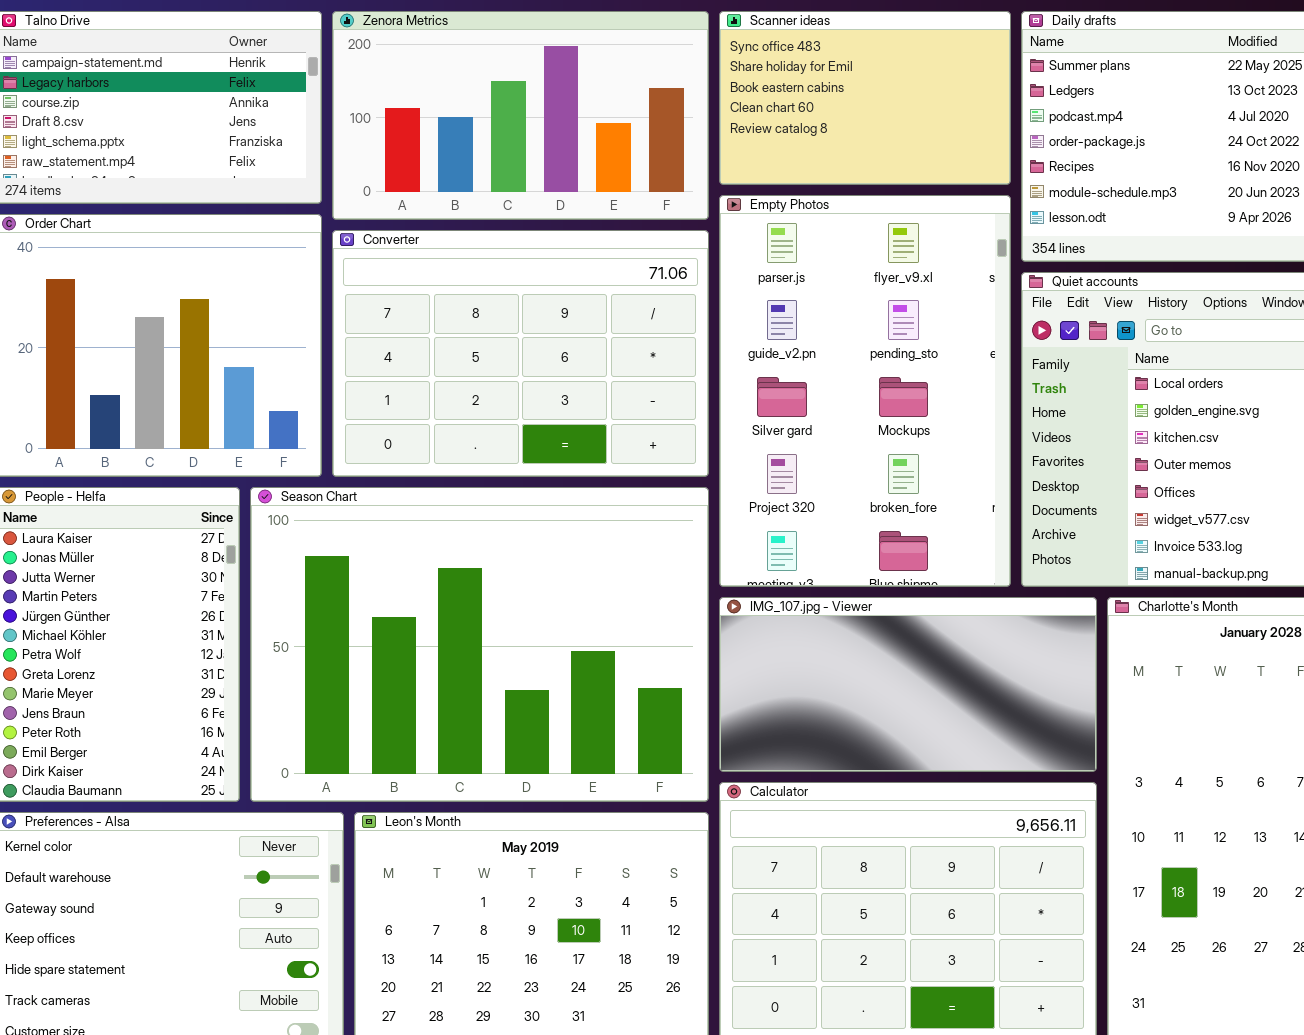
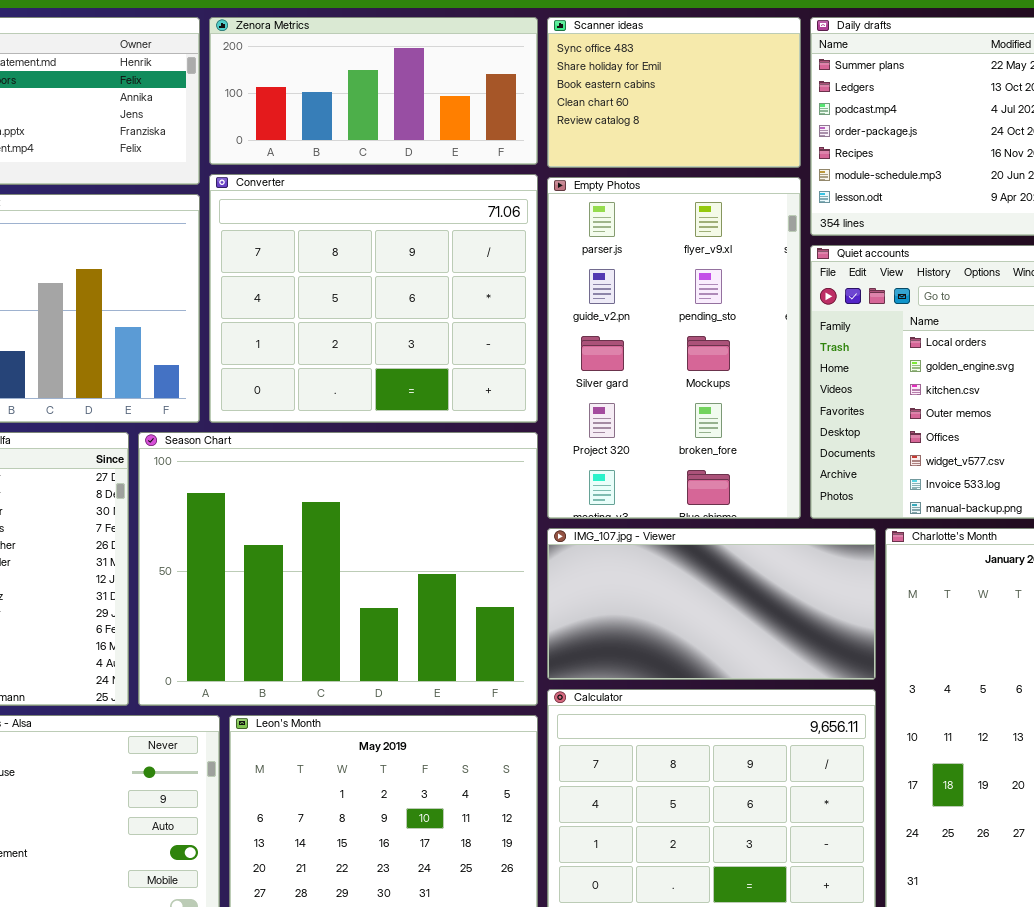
Zenora Metrics: [332,11,709,220] -> [209,17,538,165], resized
Converter: [332,230,709,477] -> [209,174,538,423], resized

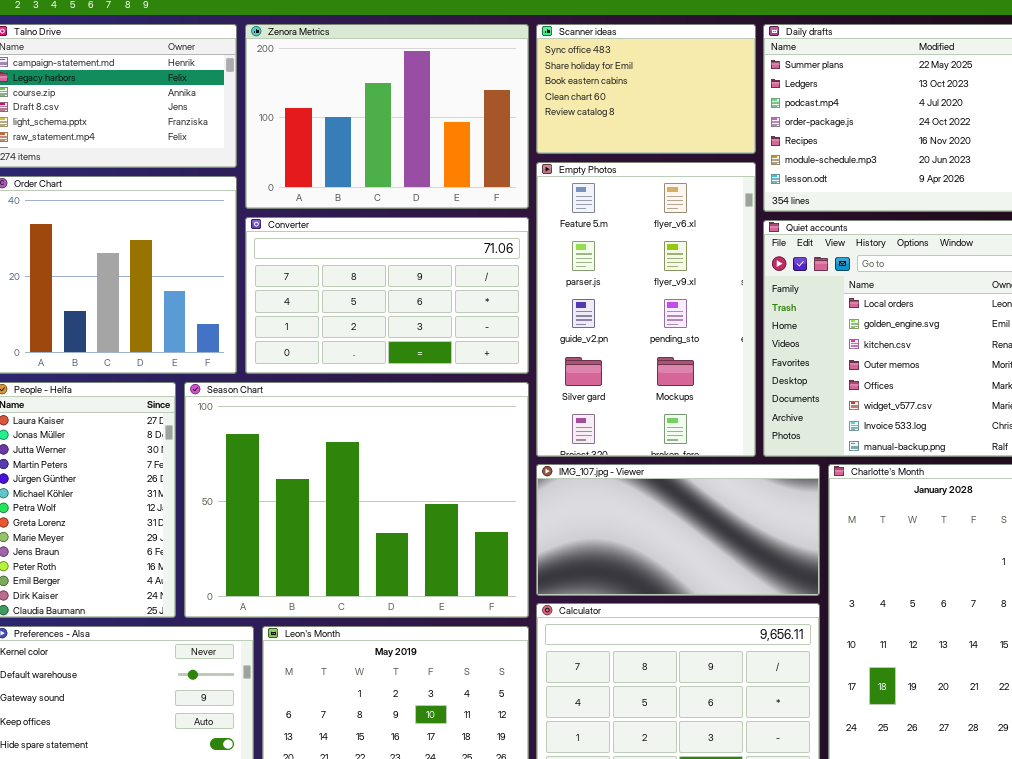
Zenora Metrics: [209,17,538,165] -> [245,24,529,209], resized
Converter: [209,174,538,423] -> [245,217,529,374], resized
Empty Photos: [547,177,801,519] -> [536,162,756,457], scrolled up 1 row

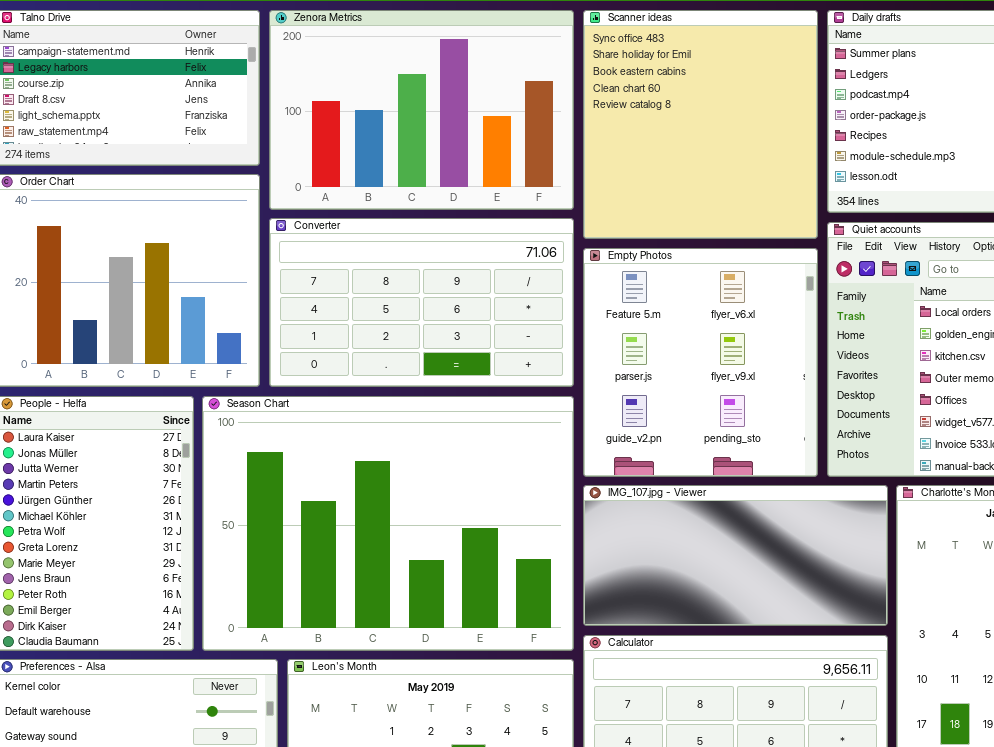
Scanner ideas: [536,24,756,154] -> [583,10,818,239], resized
Empty Photos: [536,162,756,457] -> [583,248,818,477], resized

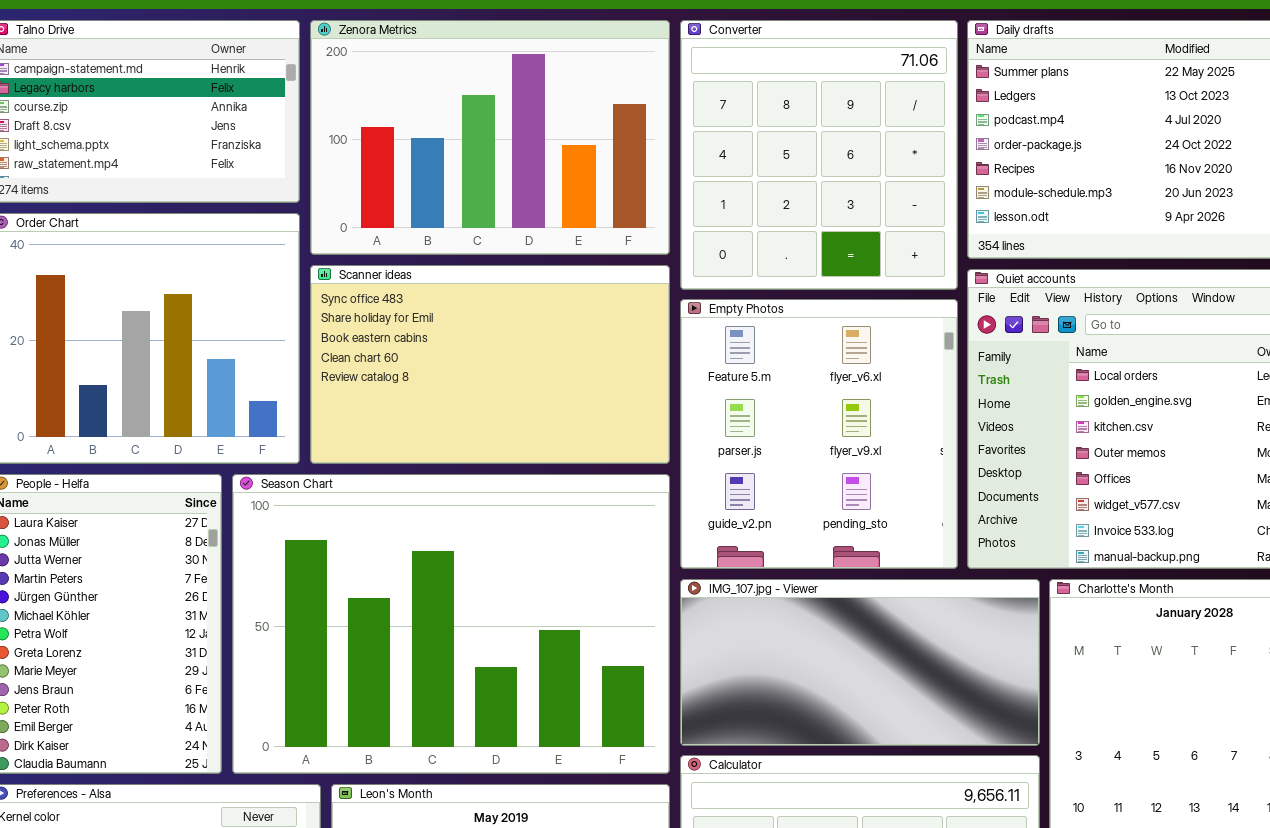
Scanner ideas: [583,10,818,239] -> [310,265,670,464], moved, resized
Converter: [269,218,574,387] -> [680,20,958,290], moved, resized

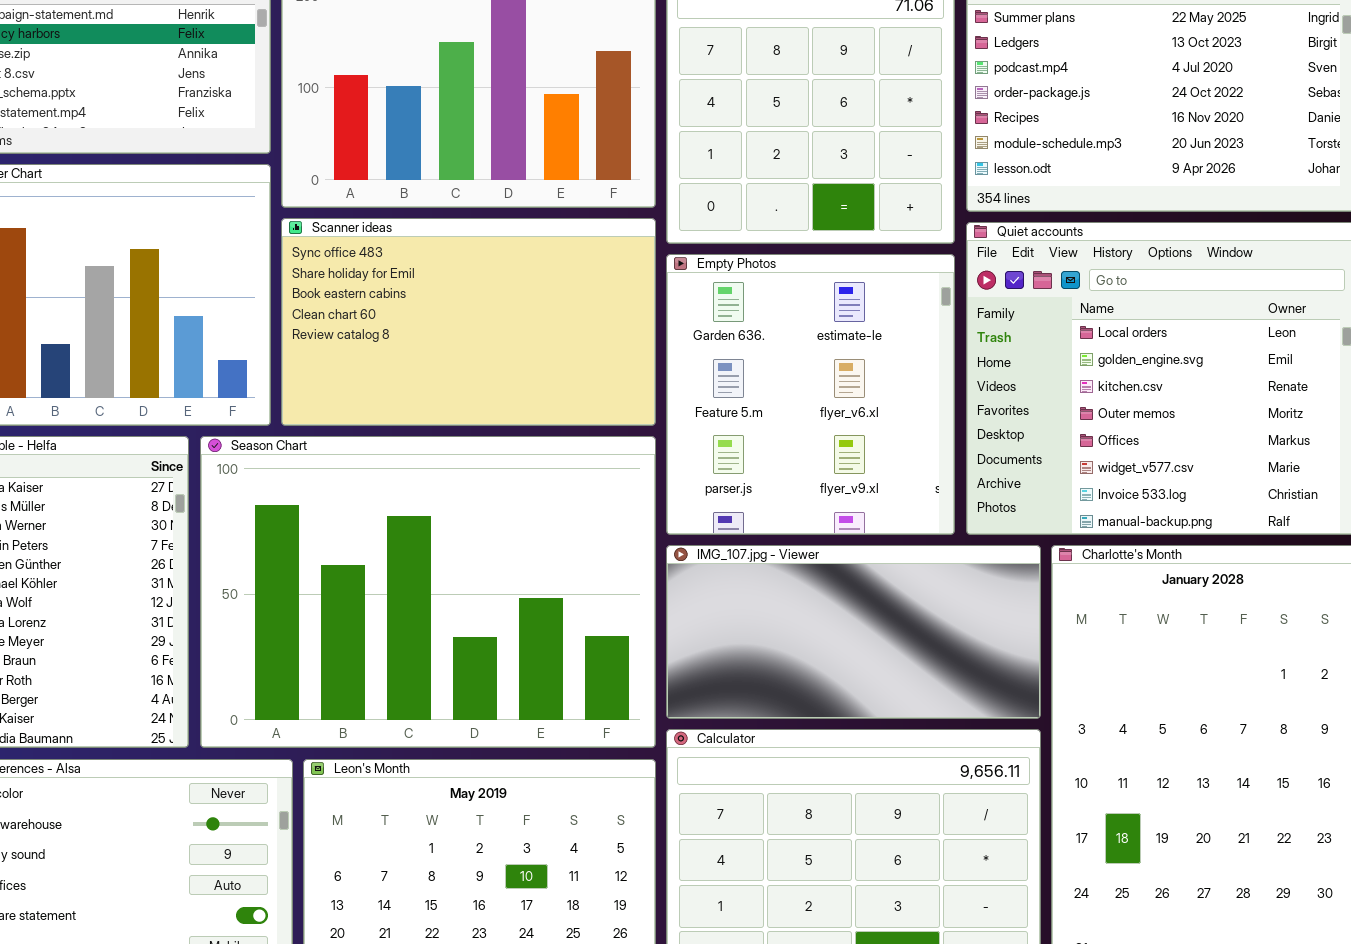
Empty Photos: [680,299,958,569] -> [666,254,955,535], scrolled up 1 row

